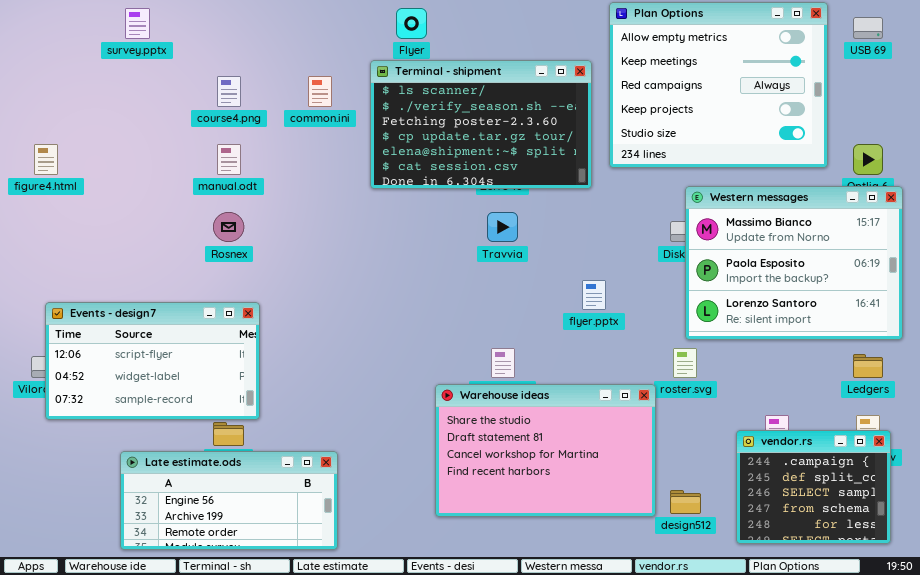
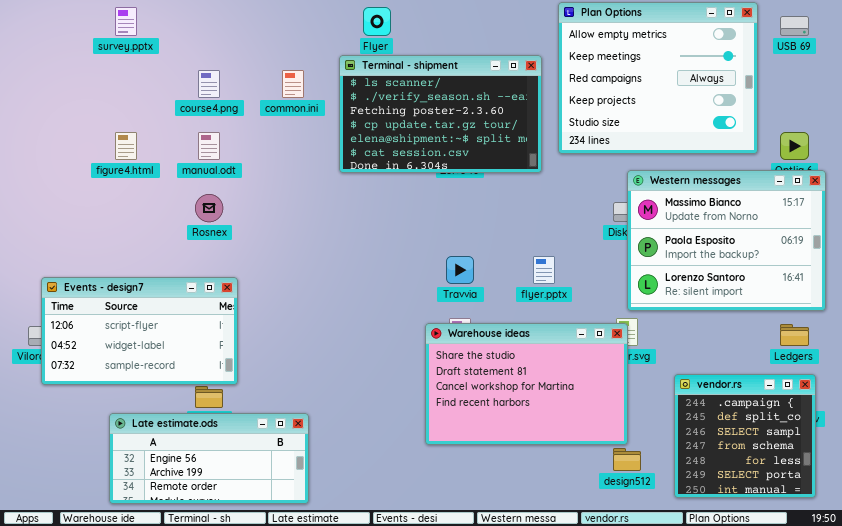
figure4.html: [34,144,58,175] -> [115,132,137,160], moved
Travvia: [487,212,518,242] -> [446,256,474,284], moved
Warehouse ideas: [435,384,656,517] -> [425,323,628,445], moved
vendor.rs: [736,430,891,544] -> [674,374,816,498], resized

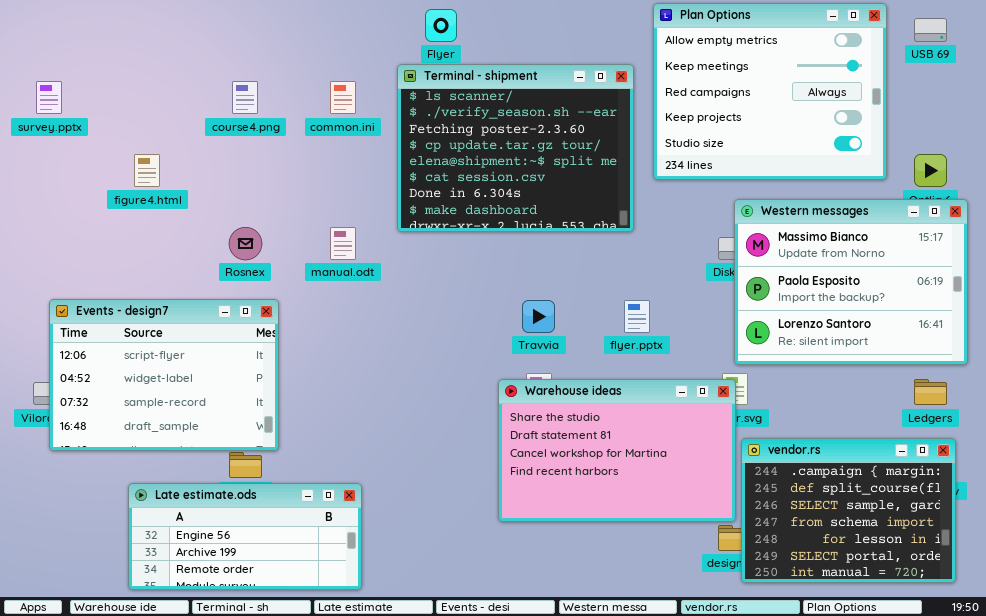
survey.pptx: [115,7,137,36] -> [36,81,62,114], moved
Terminal - shipment: [339,55,542,173] -> [397,64,634,232], resized
manual.odt: [198,132,220,160] -> [330,227,356,260], moved
Events - design7: [41,277,238,385] -> [49,299,279,451], resized
vendor.rs: [674,374,816,498] -> [741,438,956,583], resized

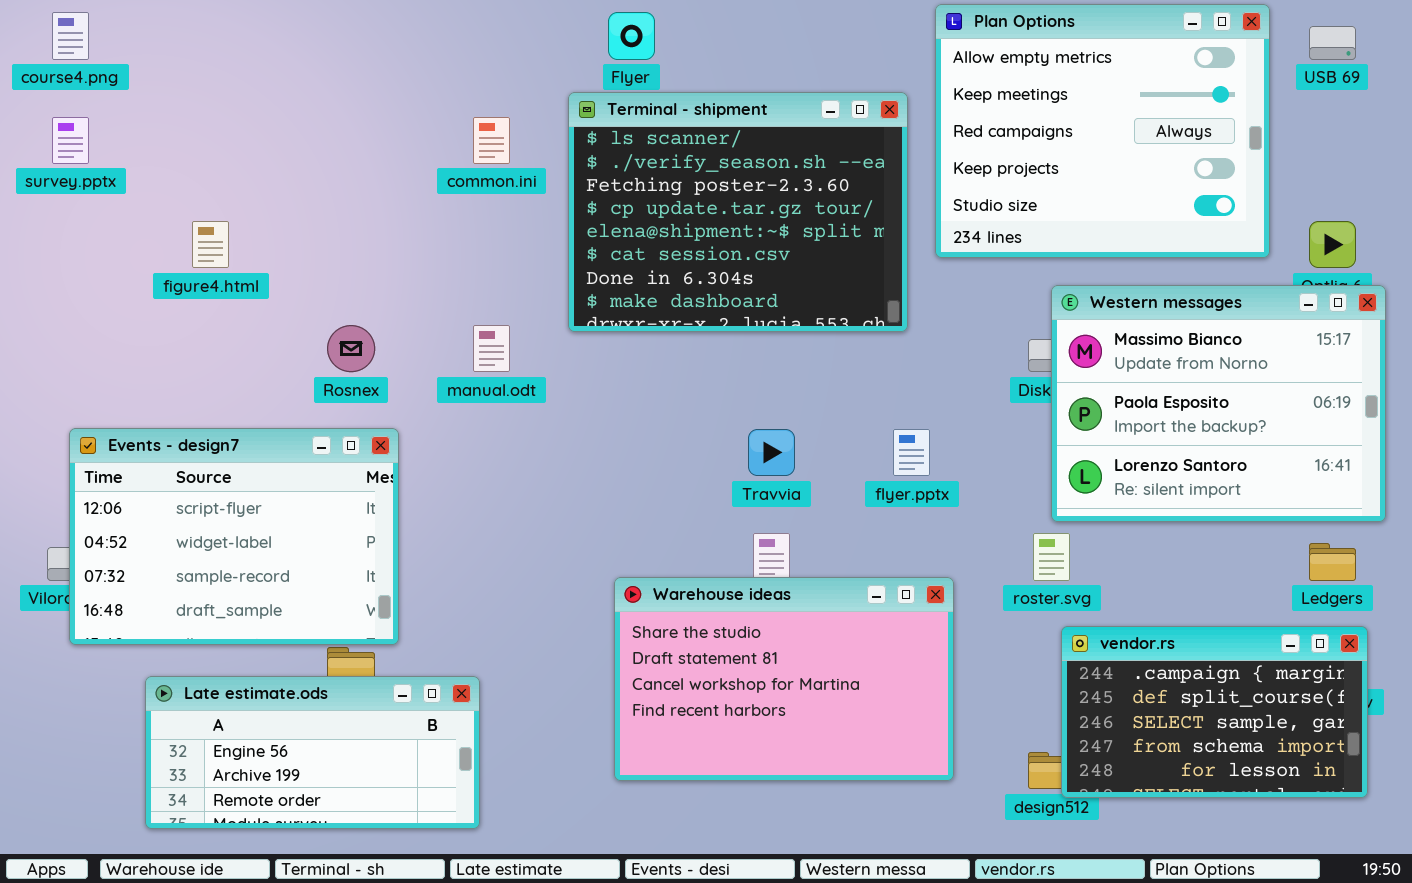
course4.png: [232,81,258,114] -> [52,12,89,60], moved
Warehouse ideas: [498,379,736,522] -> [614,577,954,781], moved
vendor.rs: [741,438,956,583] -> [1061,626,1368,798], resized
Late estimate.ods: [128,483,362,590] -> [145,676,480,829], moved

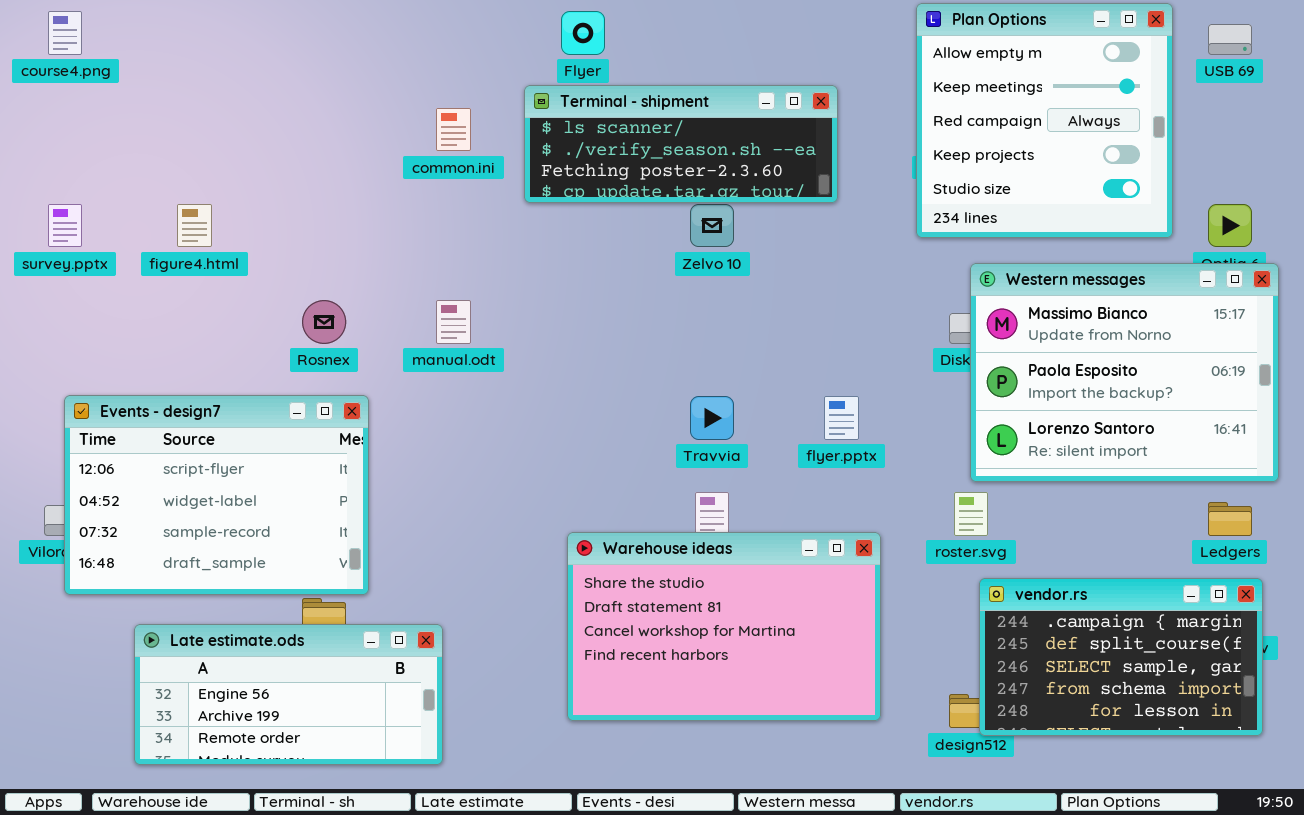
Plan Options: [935,4,1270,258] -> [916,3,1173,238], resized
Terminal - shipment: [568,92,908,332] -> [524,85,838,203], resized
survey.pptx: [52,117,89,164] -> [48,204,82,247], moved

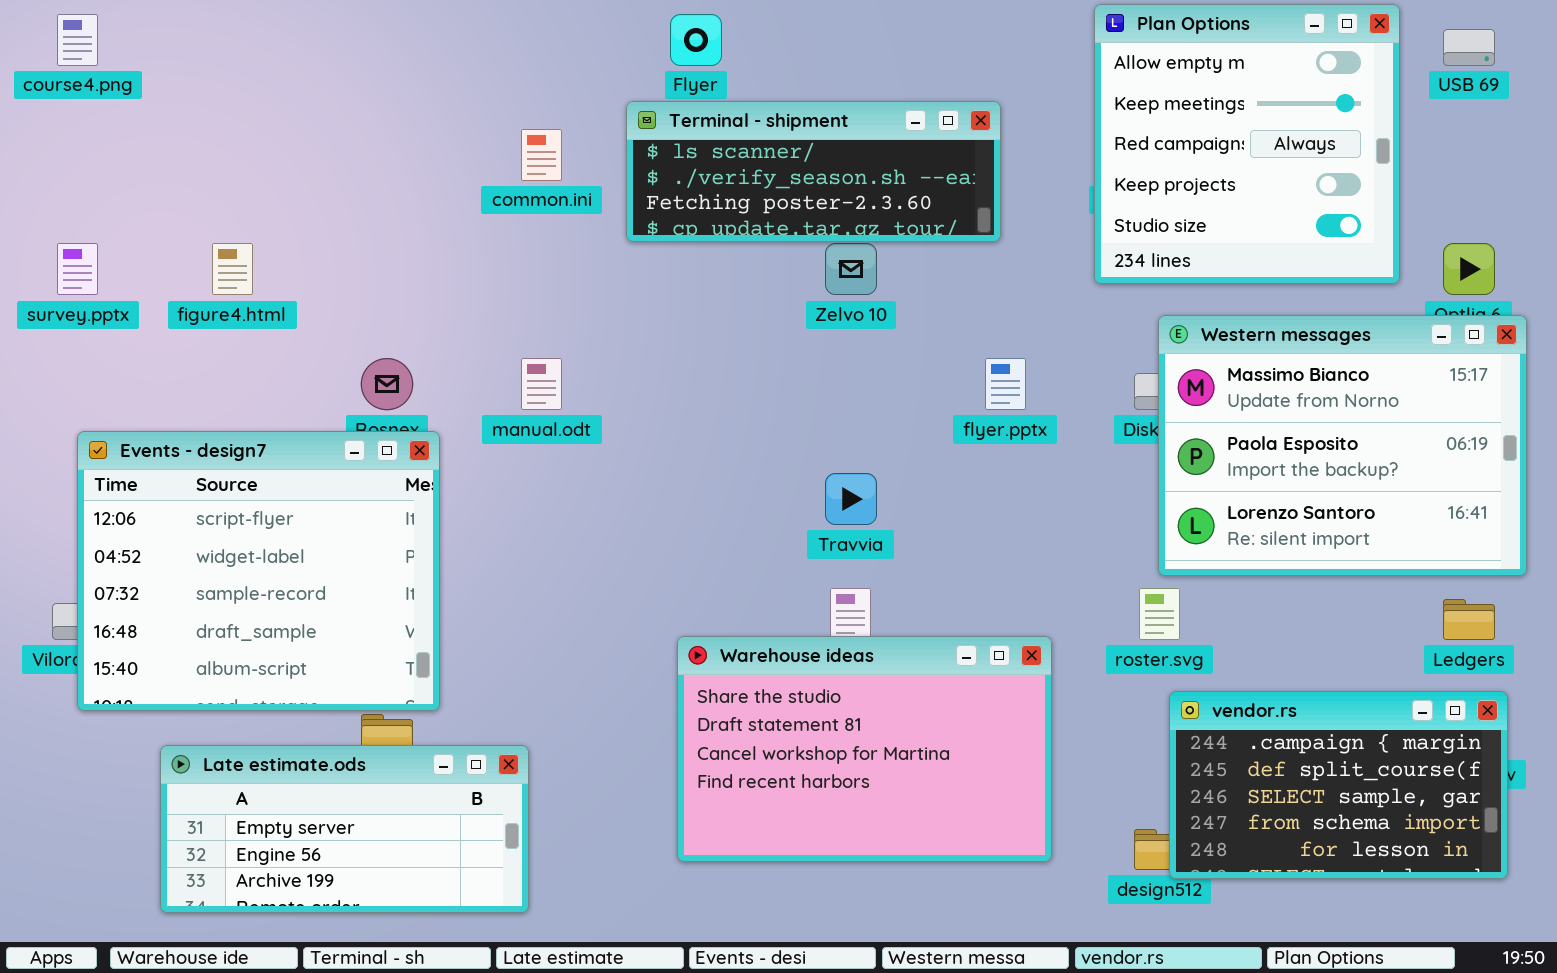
Events - design7: [64,395,369,595] -> [77,431,440,711], resized
flyer.pptx: [824,396,859,440] -> [985,358,1026,410], moved
Late estimate.ods: [134,624,443,765] -> [160,745,529,913], scrolled up 1 row

